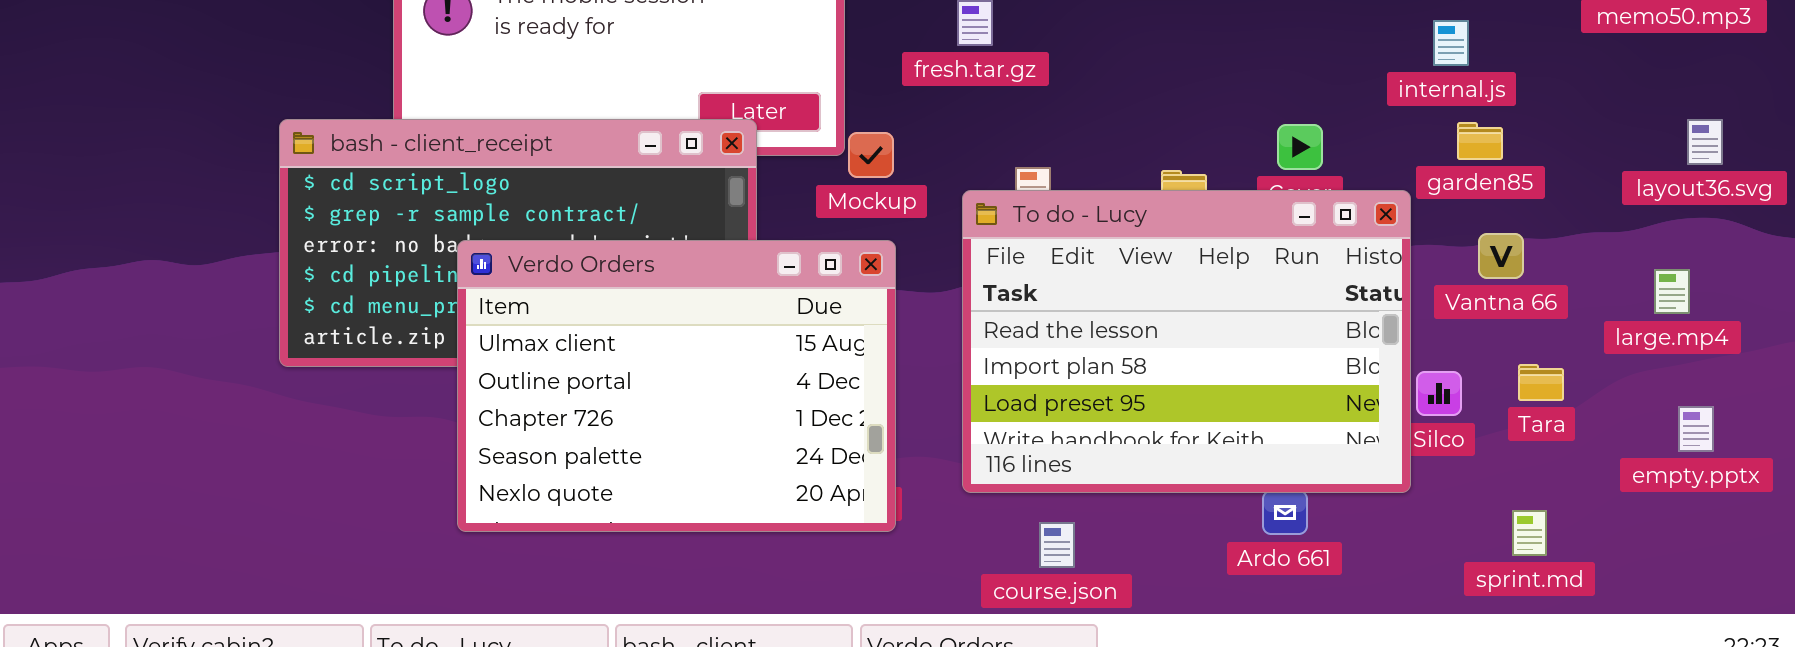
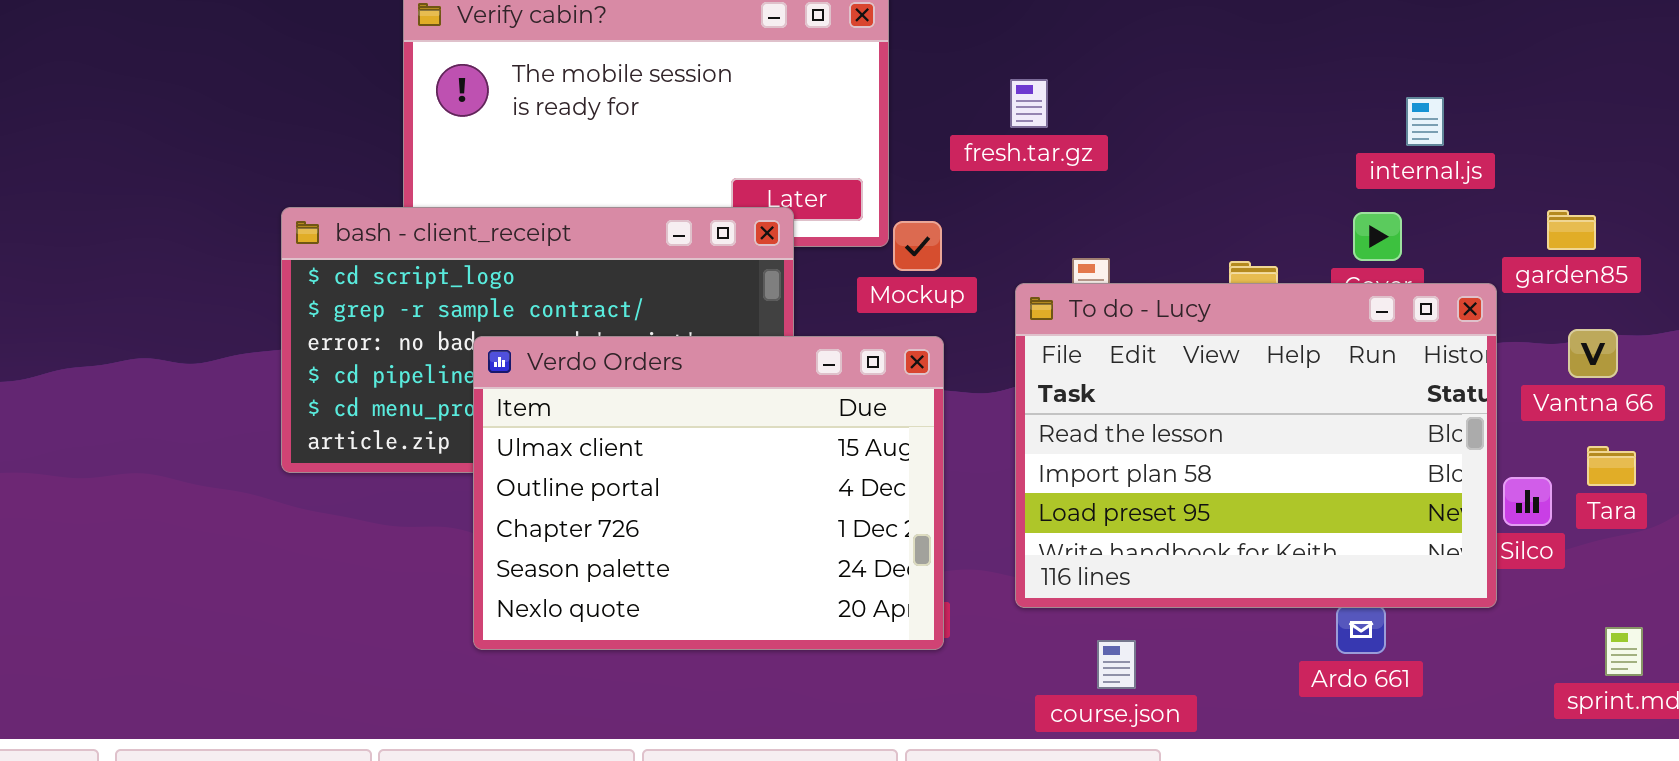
internal.js: [1433,20,1469,66] -> [1406,97,1444,146], moved
Tara: [1518,364,1564,401] -> [1587,446,1636,486], moved

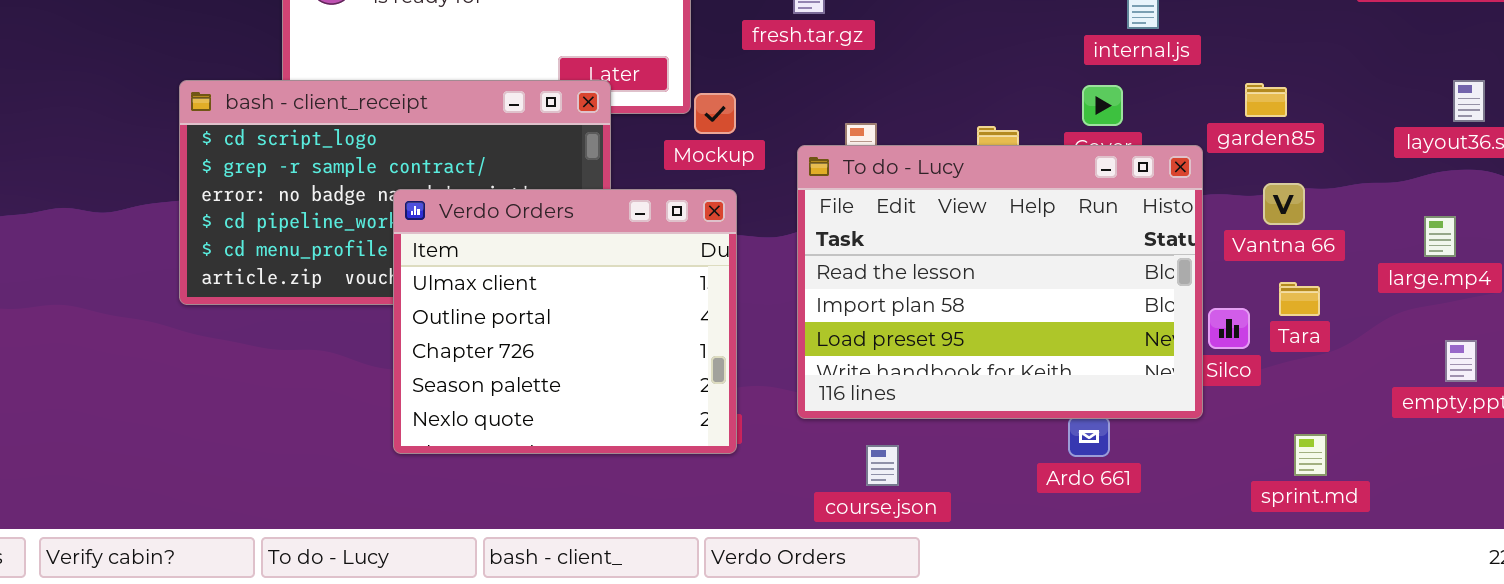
Verdo Orders: [473,336,944,650] -> [393,189,737,454], resized

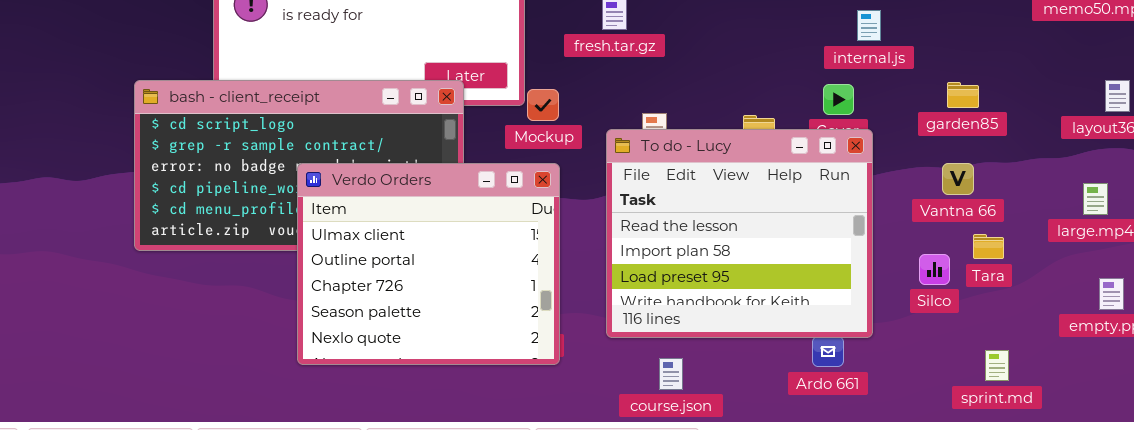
To do - Lucy: [797,145,1203,419] -> [606,129,873,338], resized
Vantna 66: [1263,183,1305,225] -> [942,163,974,195], moved

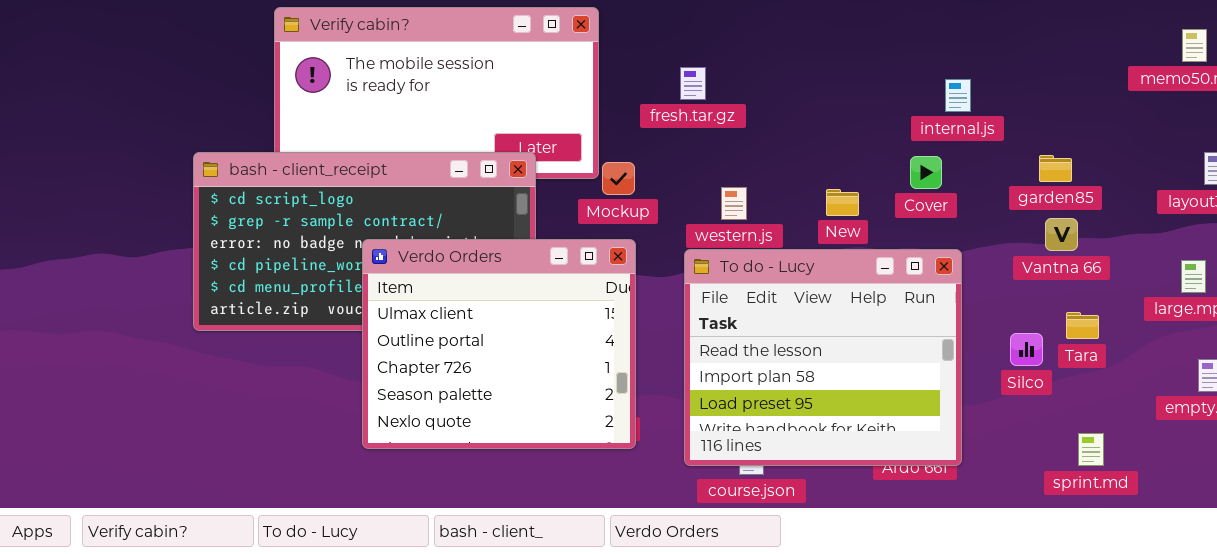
To do - Lucy: [606,129,873,338] -> [684,249,962,466], moved
Vantna 66: [942,163,974,195] -> [1045,218,1078,251], moved

